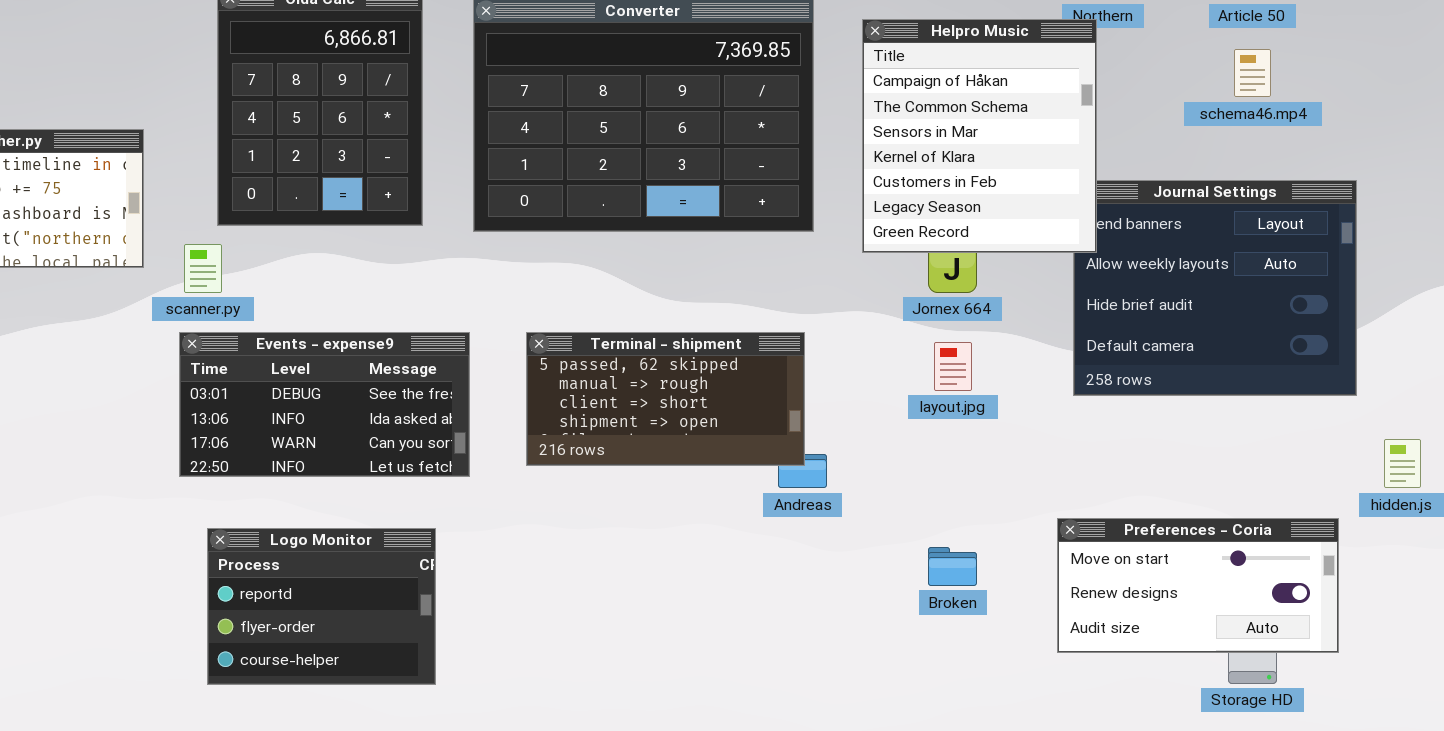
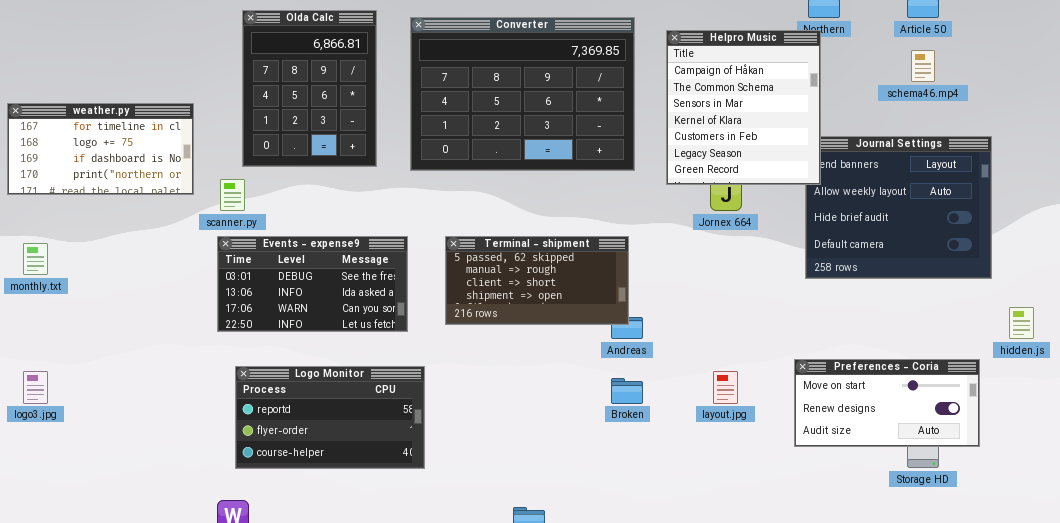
layout.jpg: [934,342,972,391] -> [713,371,738,404], moved
Logo Monitor: [207,528,436,685] -> [235,366,425,469], resized
Broken: [928,547,977,586] -> [611,378,643,404], moved

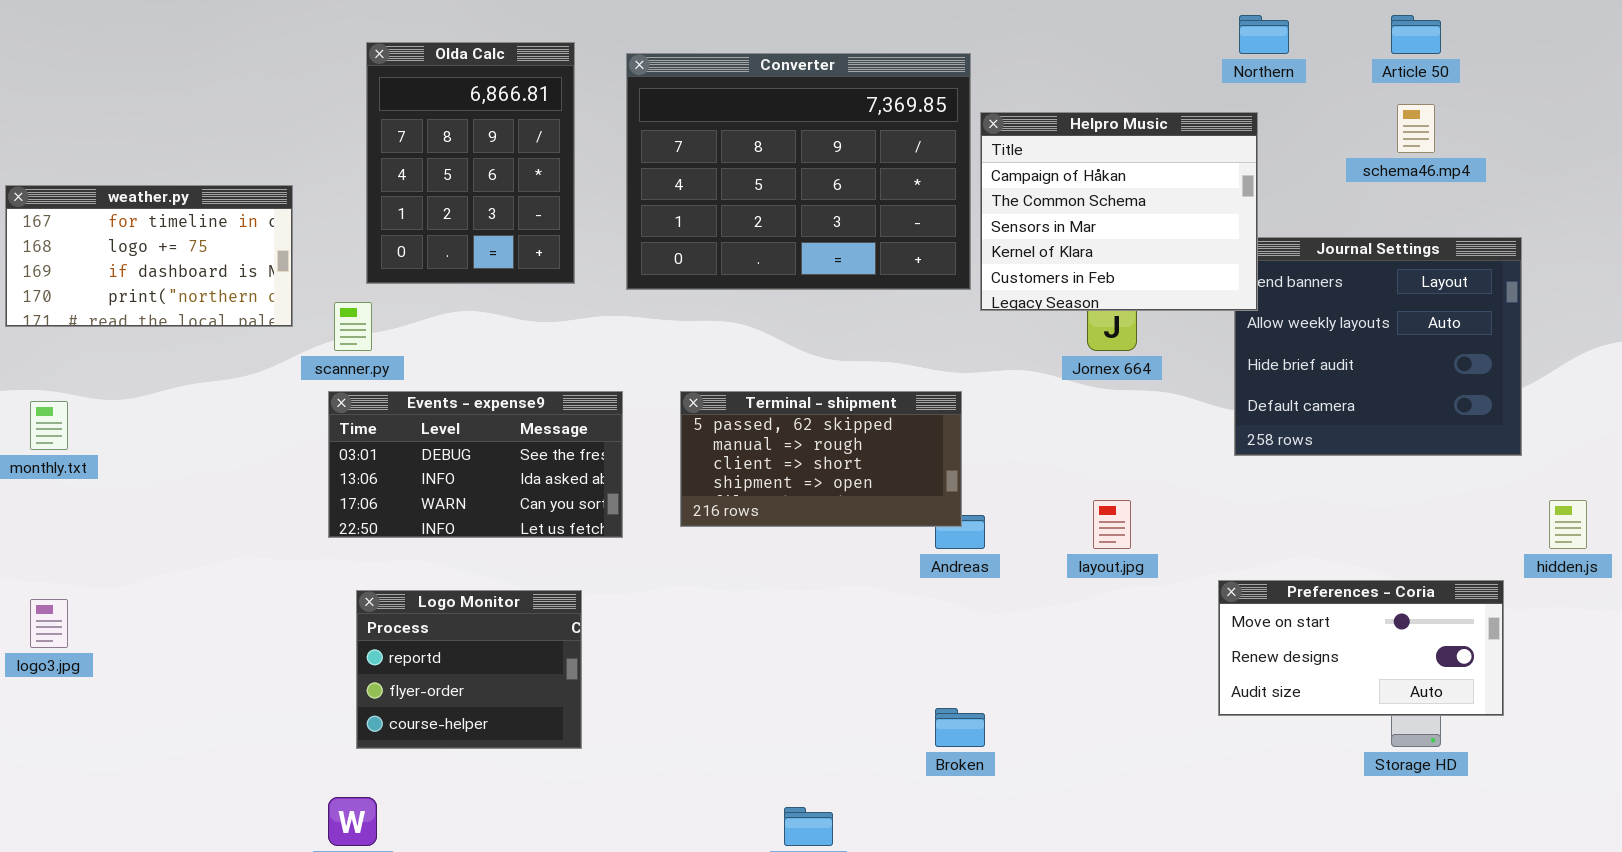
Helpro Music: [666,30,821,185] -> [980,112,1258,311], resized
Logo Monitor: [235,366,425,469] -> [356,590,582,749], resized
layout.jpg: [713,371,738,404] -> [1093,500,1131,549], moved
Broken: [611,378,643,404] -> [935,708,985,747], moved

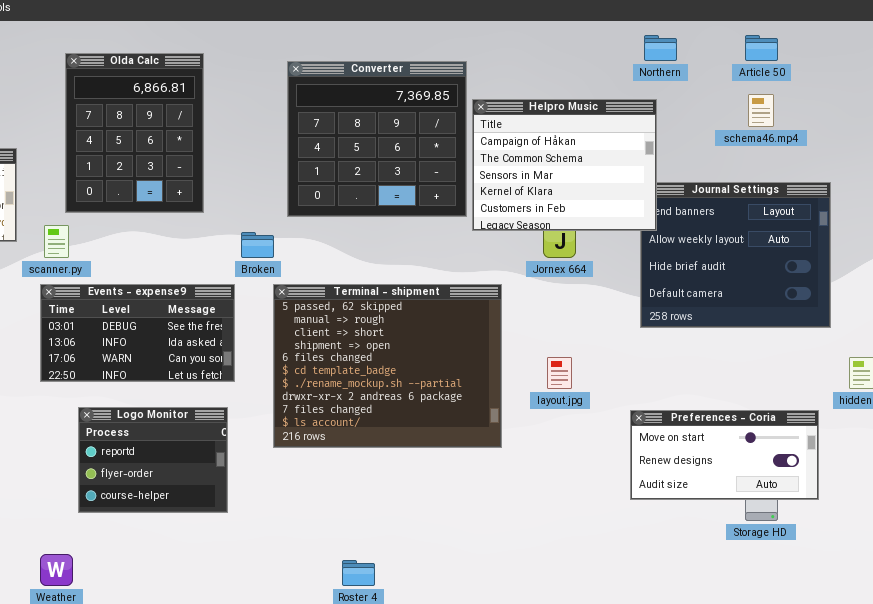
Converter: [626,53,971,290] -> [287,61,467,217], resized
Terminal - shipment: [680,391,962,527] -> [273,284,502,448], resized
Logo Monitor: [356,590,582,749] -> [78,407,228,513], moved
Broken: [935,708,985,747] -> [241,232,274,258], moved

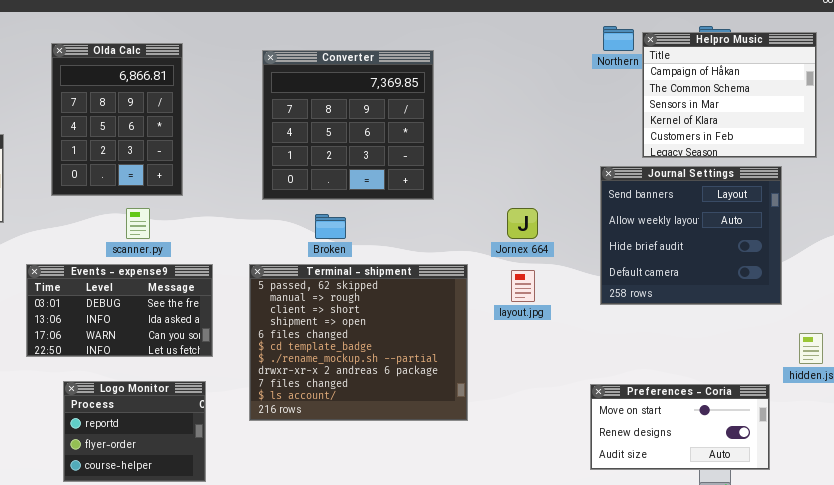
Helpro Music: [472,99,657,231] -> [642,32,817,158], moved
scanner.py: [44,225,69,258] -> [126,208,150,239], moved
Broken: [241,232,274,258] -> [315,214,346,239], moved
layout.jpg: [547,357,572,389] -> [511,270,535,302], moved

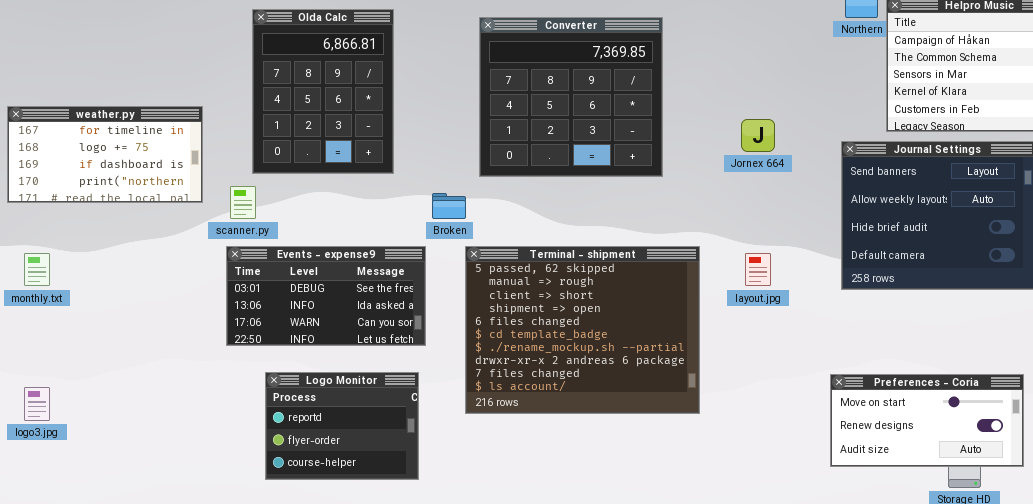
scanner.py: [126,208,150,239] -> [230,186,256,219], moved
Jornex 664: [507,208,538,239] -> [741,119,775,152], moved
Broken: [315,214,346,239] -> [432,193,466,219], moved

